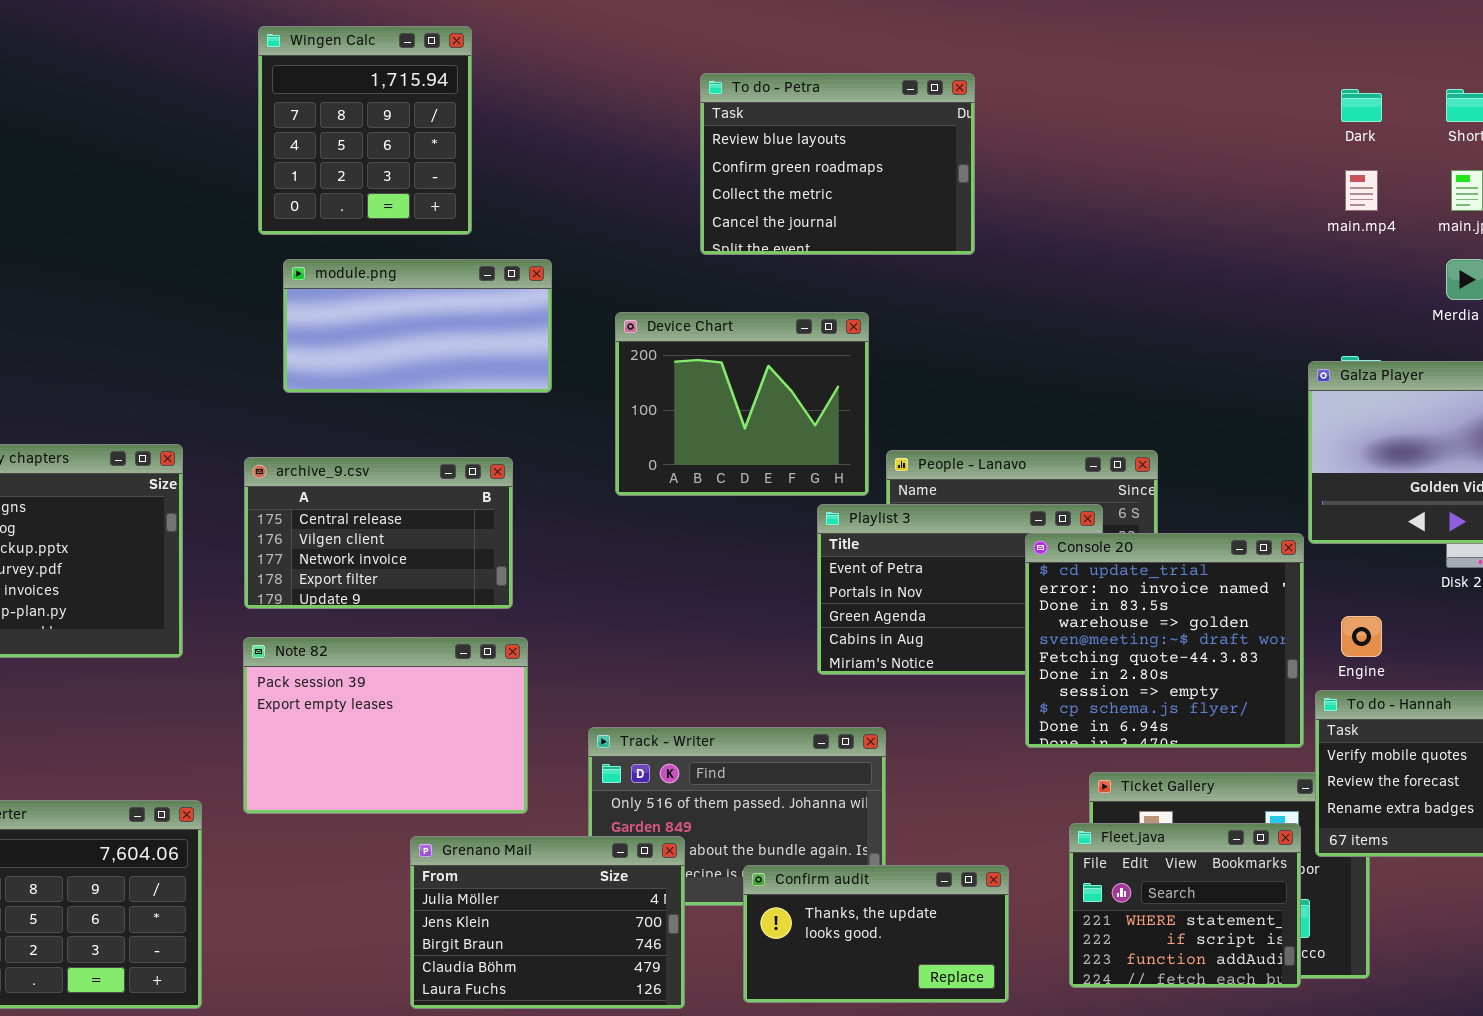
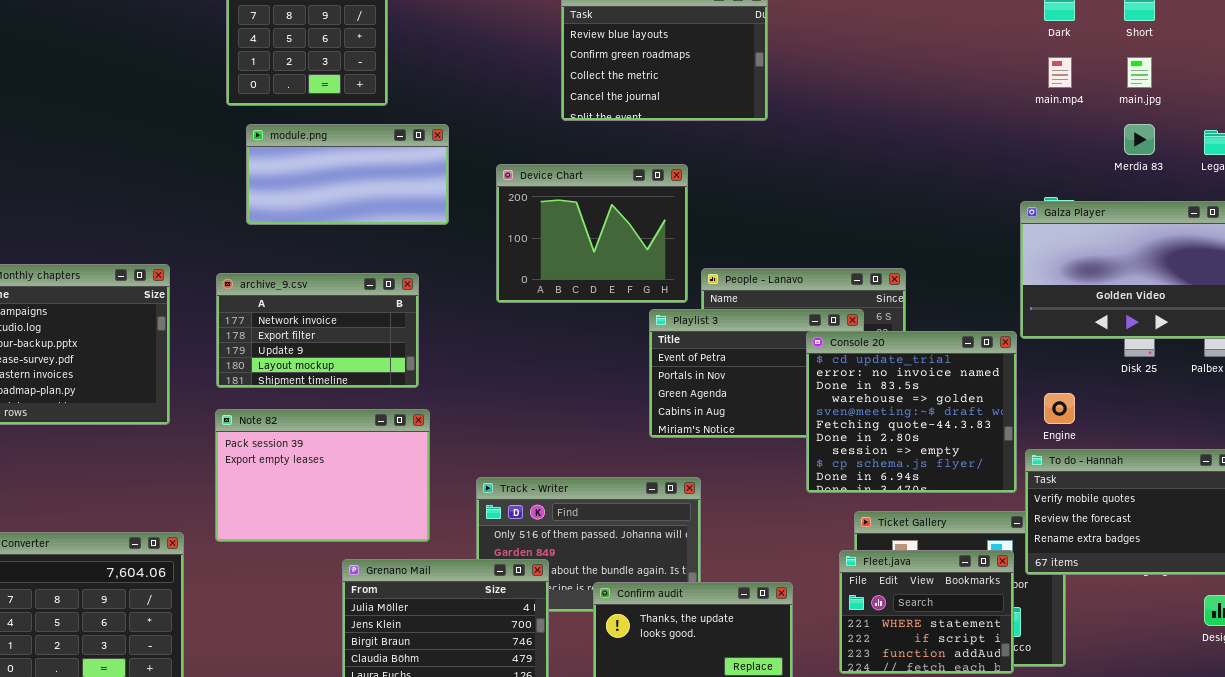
archive_9.csv: [244,457,513,609] -> [216,273,419,388], scrolled down 2 rows

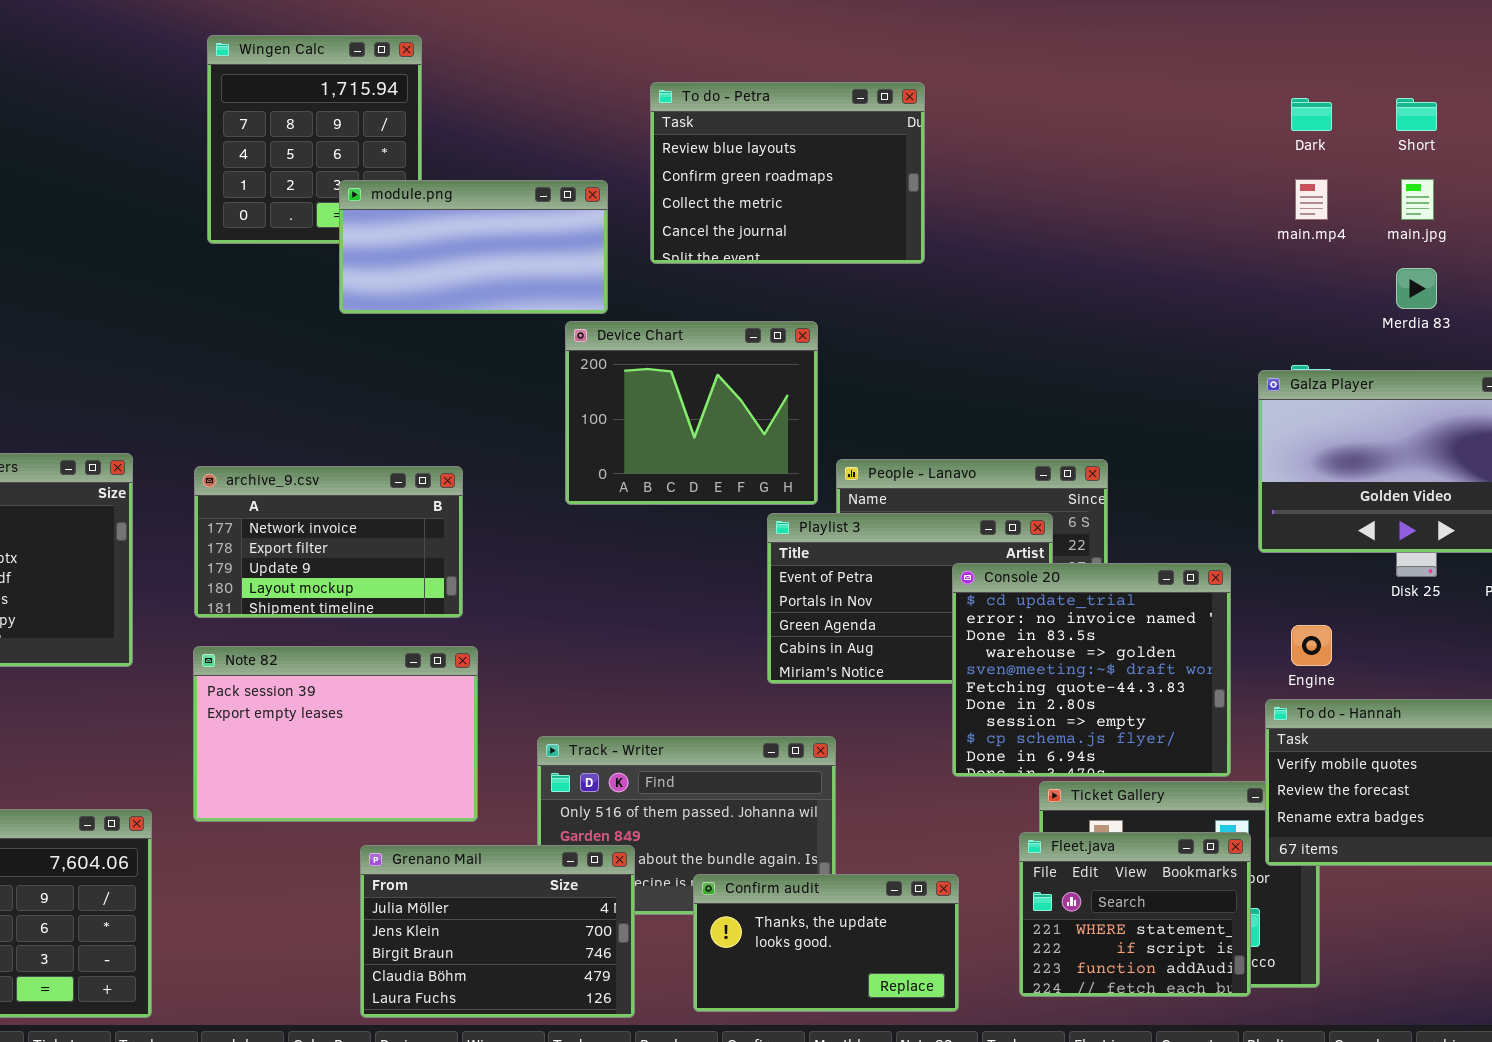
module.png: [246,124,449,225] -> [339,180,608,314], moved
Console 20: [806,331,1017,493] -> [952,563,1231,777], moved

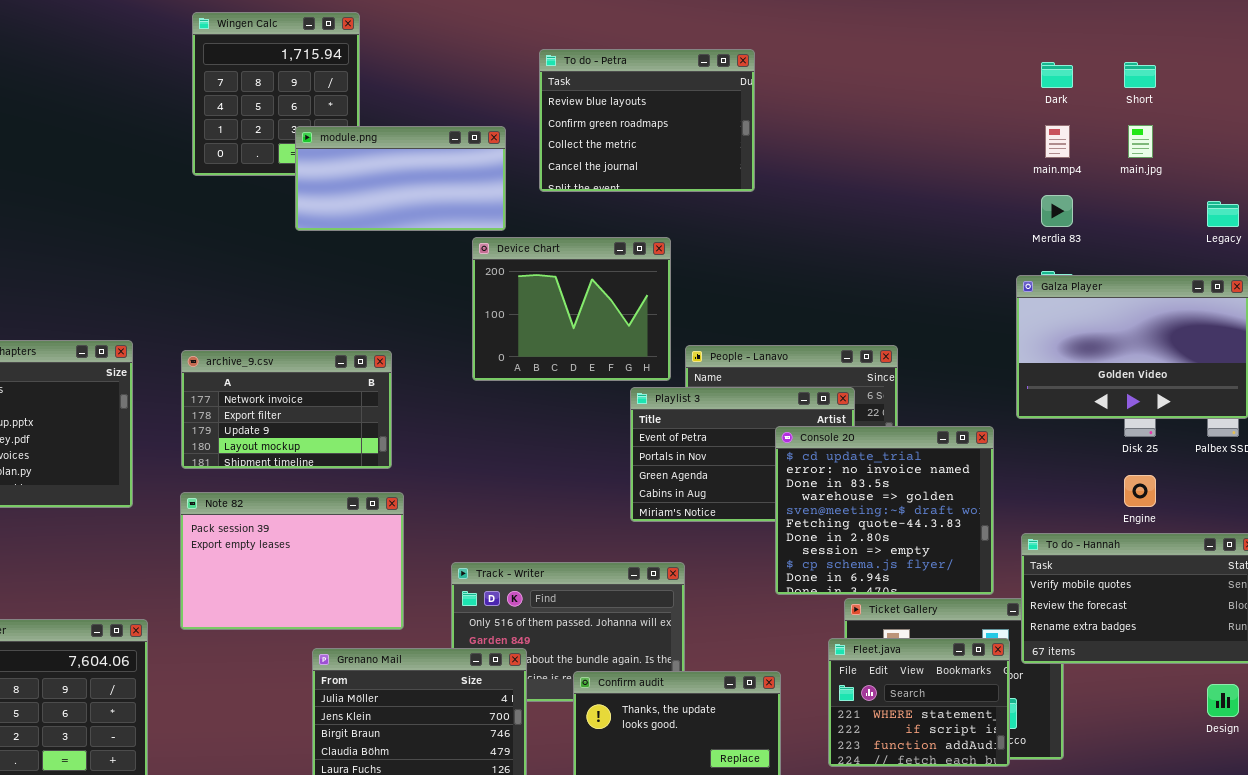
Merdia 83: [1396,268,1437,309] -> [1041,195,1073,227], moved
Engine: [1291,625,1332,666] -> [1124,475,1156,507], moved

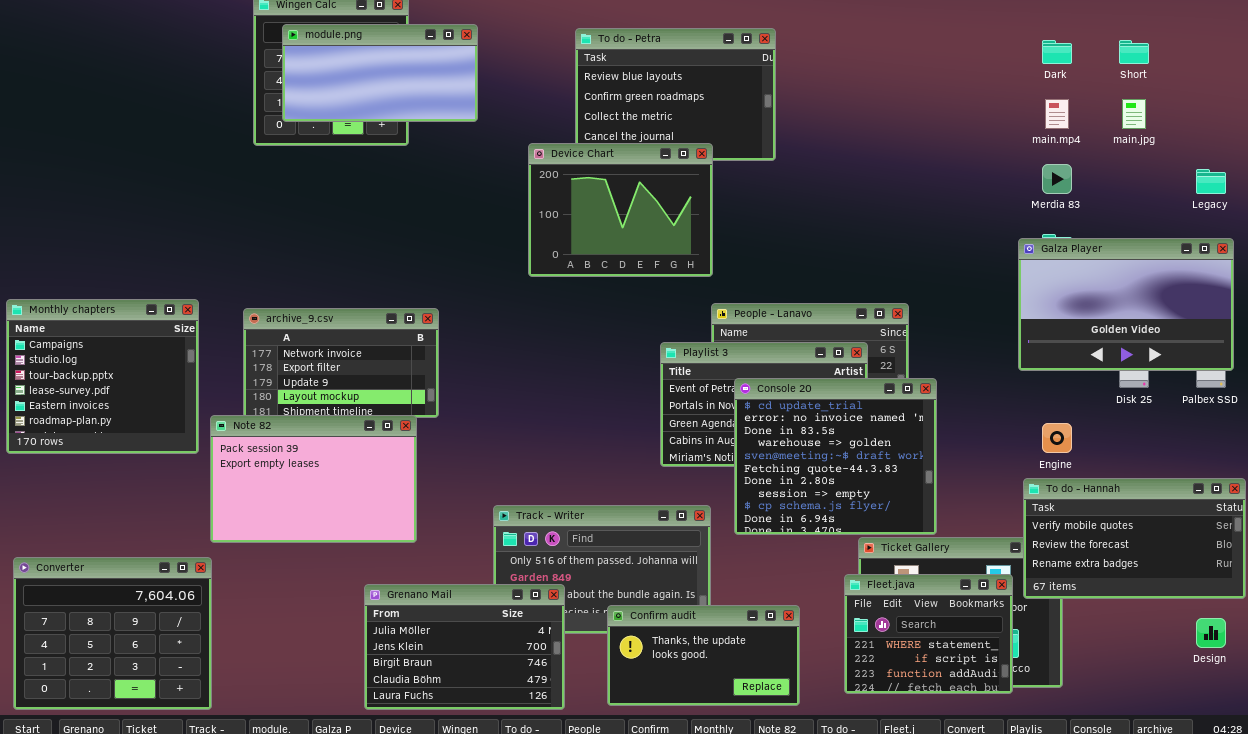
module.png: [295,126,506,231] -> [282,24,478,122], moved
Device Chart: [472,237,671,381] -> [528,143,713,277], moved
Console 20: [775,426,994,595] -> [734,378,937,535], moved
Engine: [1124,475,1156,507] -> [1042,423,1072,453], moved
Note 82: [180,492,404,630] -> [210,415,417,543], moved

